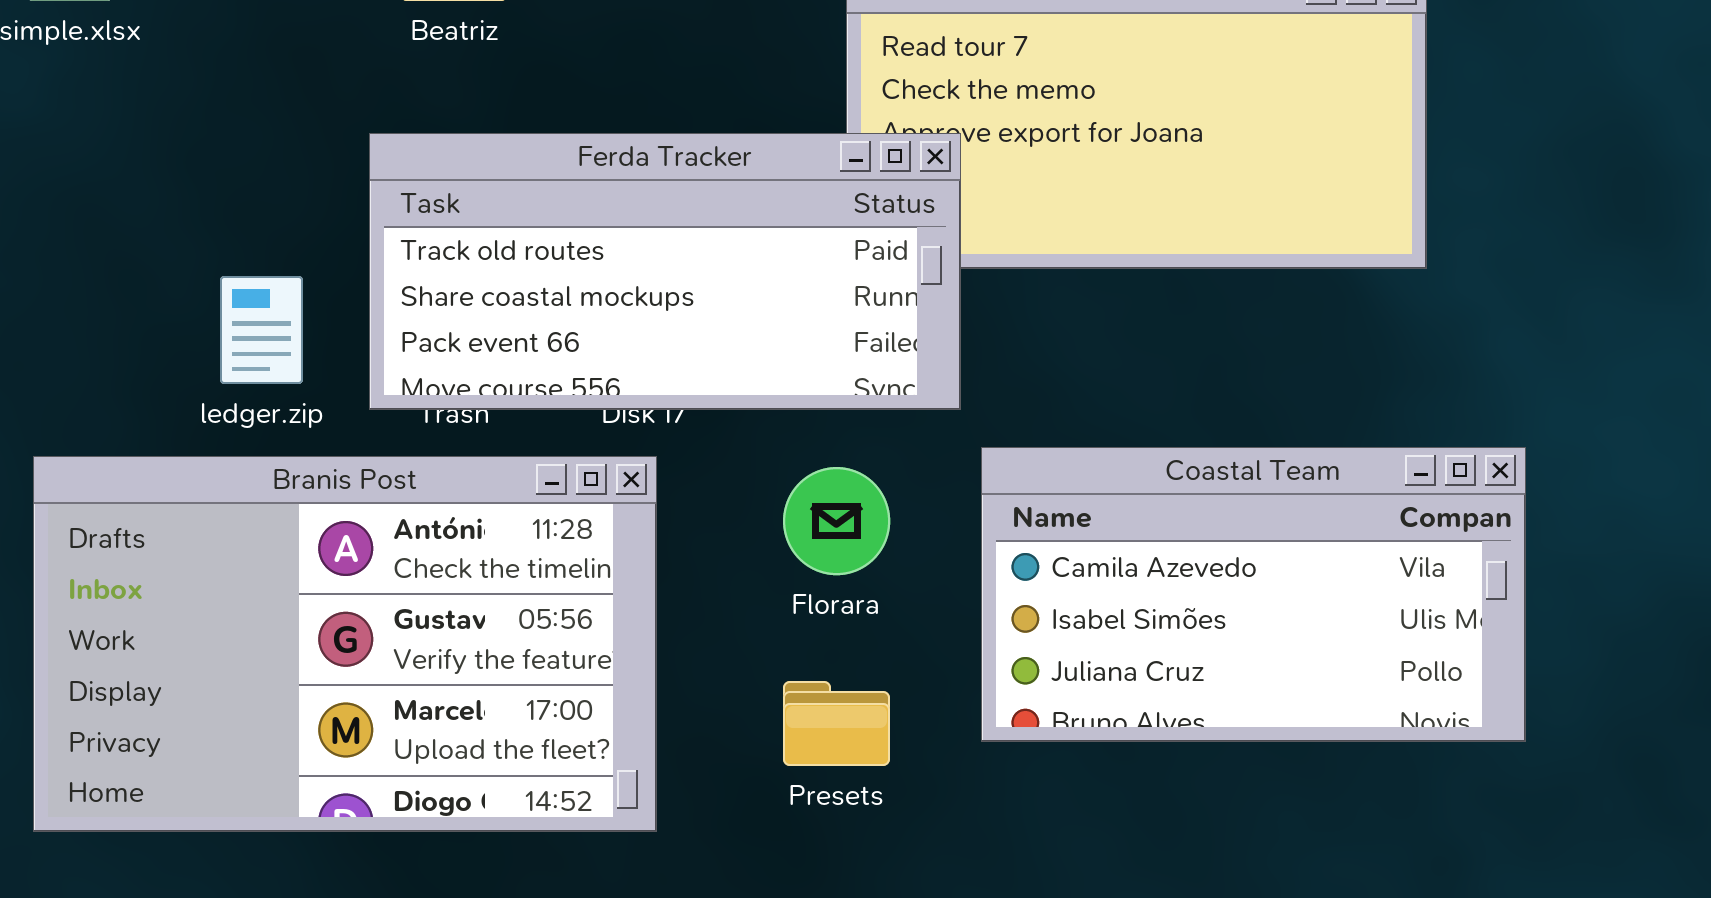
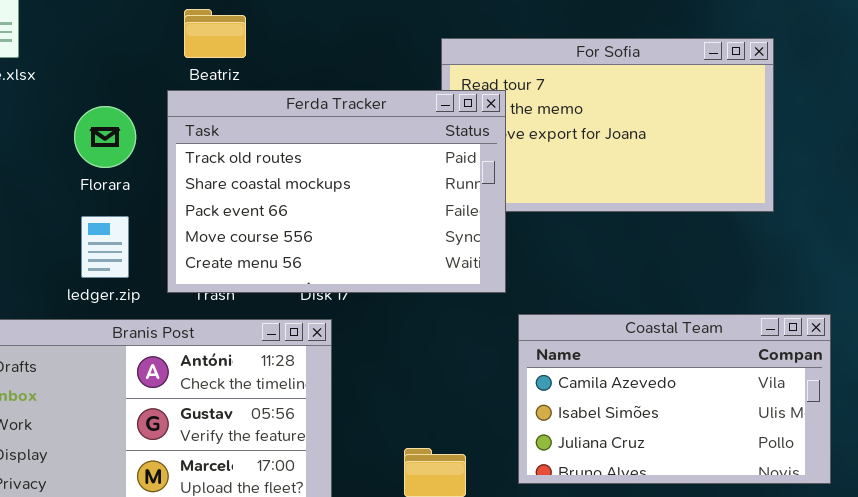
Ferda Tracker: [369,133,961,410] -> [167,90,506,293], resized
Florara: [783,467,890,575] -> [74,106,136,168], moved

